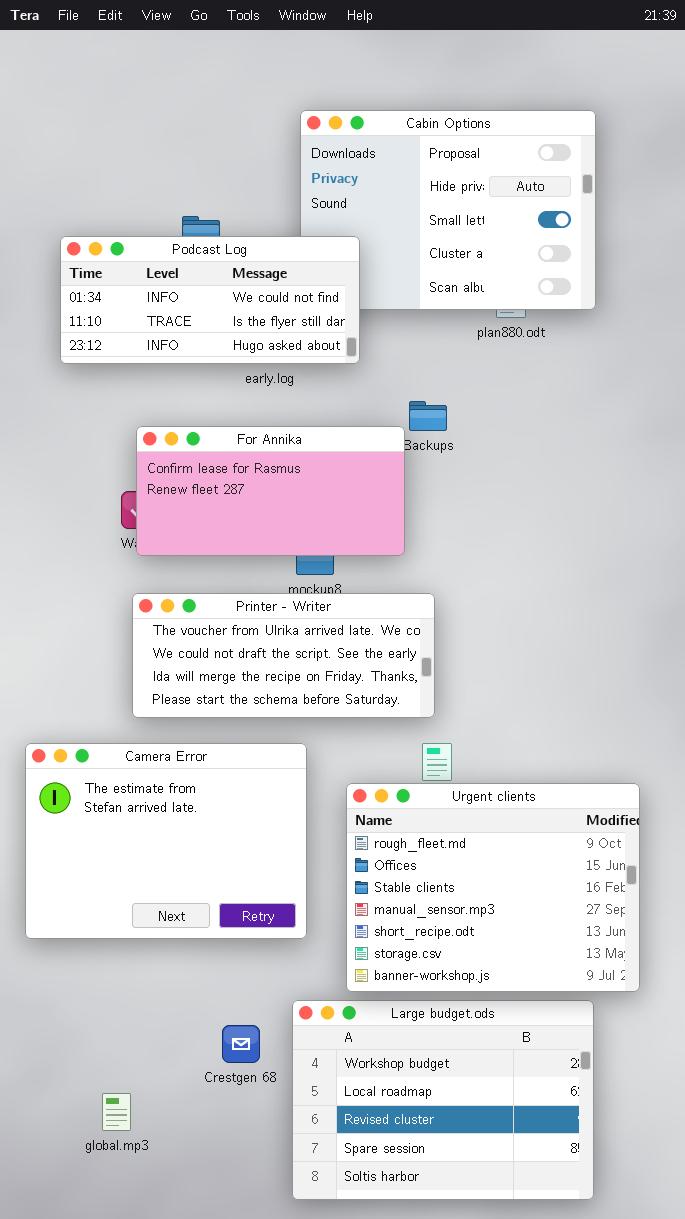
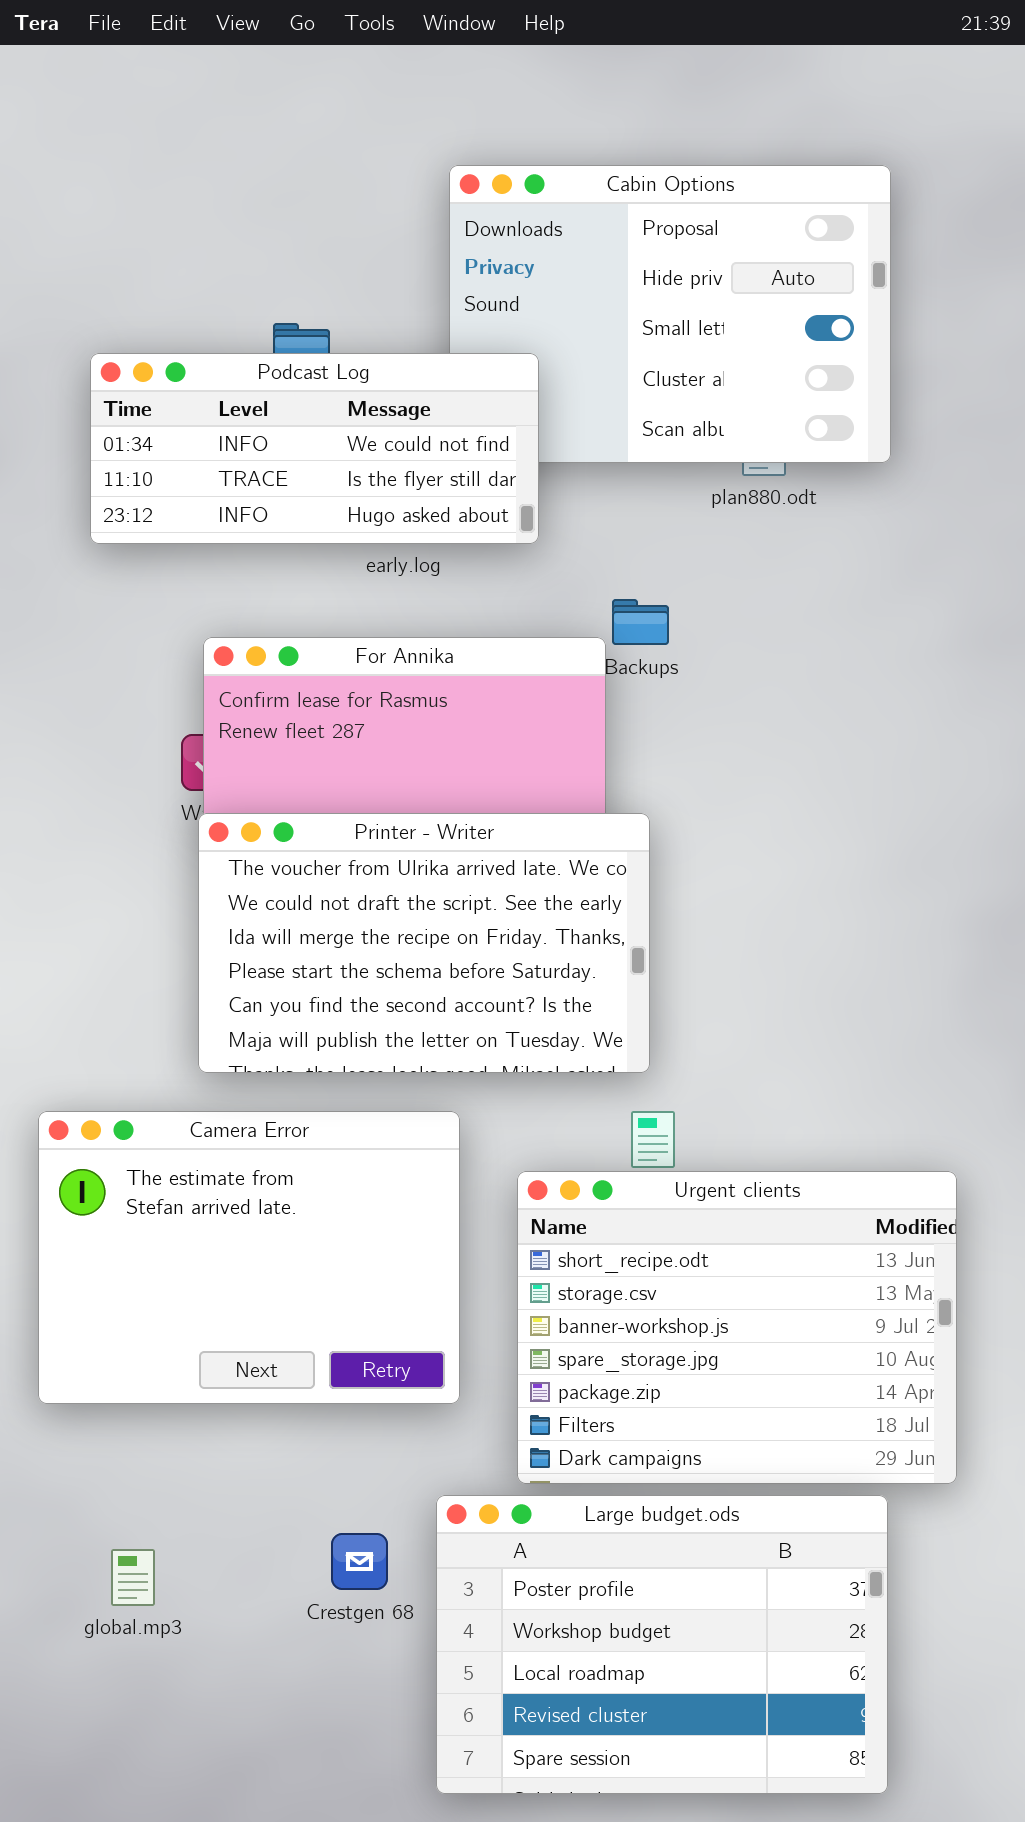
Printer - Writer: [132,593,435,718] -> [198,813,650,1073], resized
Urgent clients: [346,783,640,992] -> [517,1171,957,1484], scrolled down 4 rows
Large budget.ods: [292,1000,594,1200] -> [436,1495,888,1794], scrolled up 1 row
global.mp3: [102,1093,131,1131] -> [111,1549,155,1606], moved

